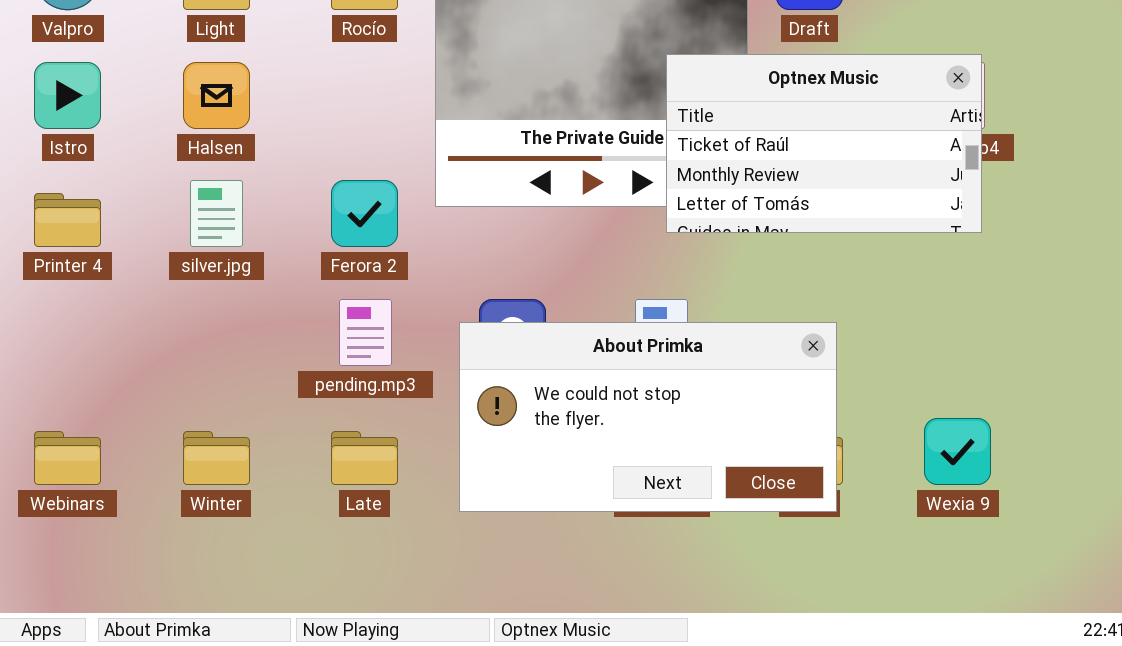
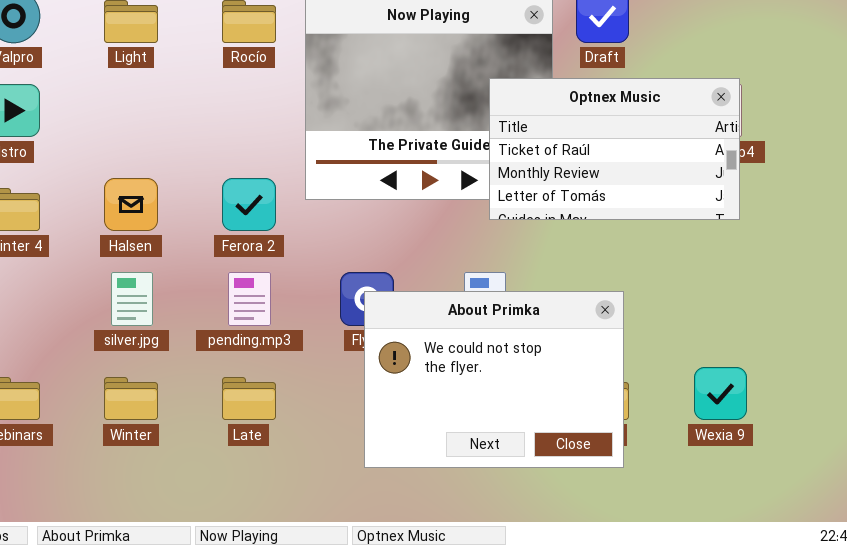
Halsen: [183,62,250,129] -> [104,178,158,231], moved
silver.jpg: [190,180,243,247] -> [111,272,153,326], moved
About Primka: [459,322,837,512] -> [364,291,624,468], resized

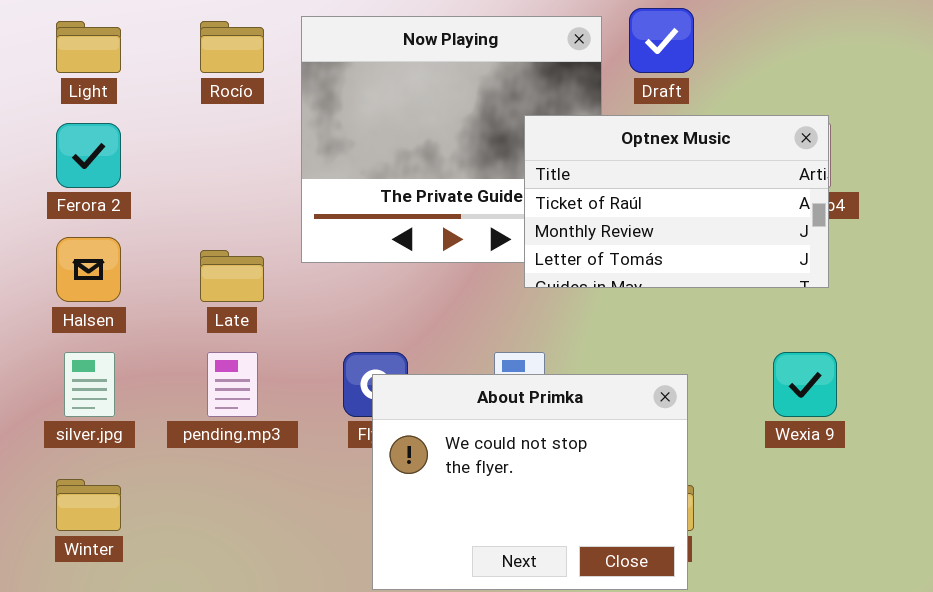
Ferora 2: [222,178,276,231] -> [56,123,121,188], moved
Wexia 9: [694,367,747,420] -> [773,352,837,417], moved
Late: [222,377,276,420] -> [200,250,264,302], moved

